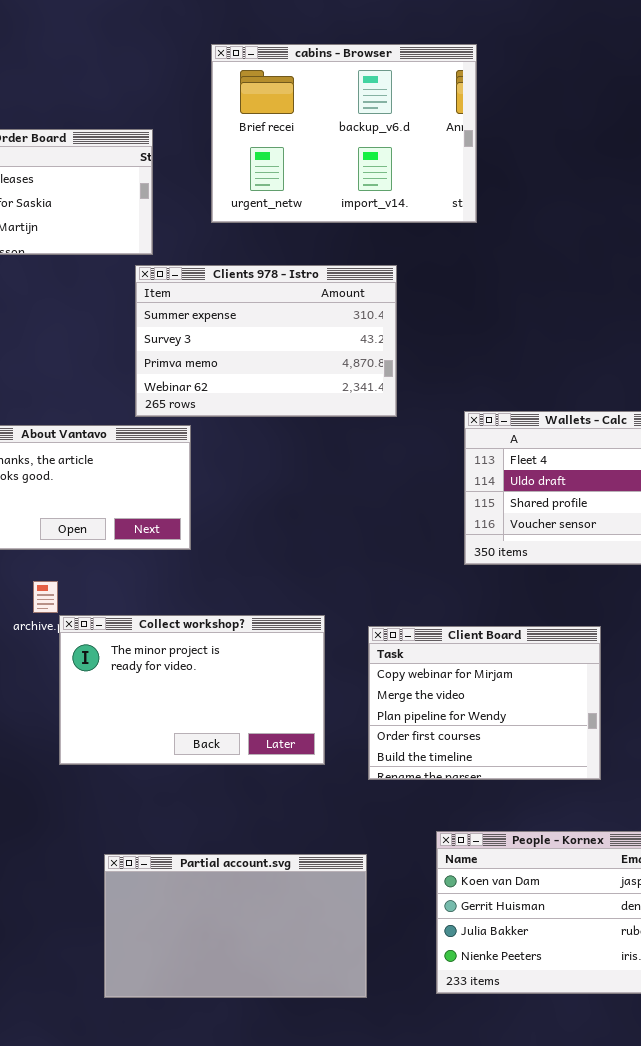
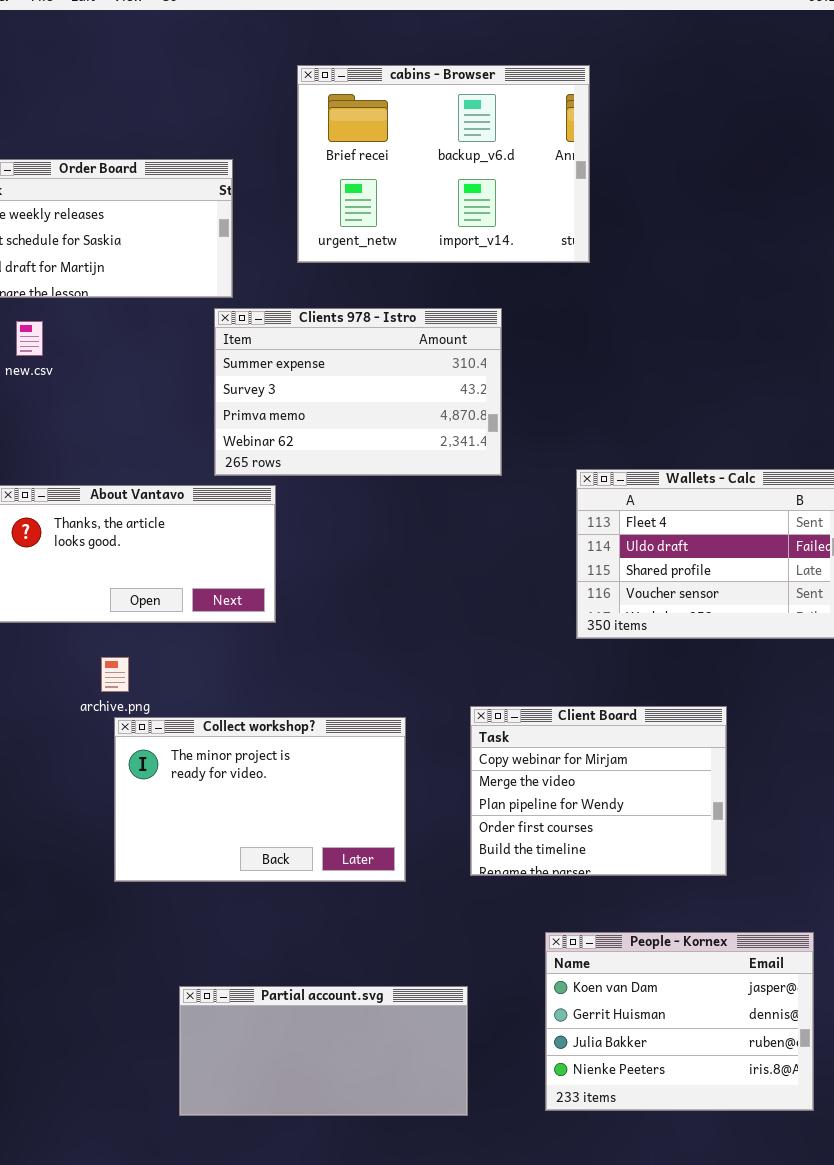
Collect workshop?: [59,615,325,765] -> [114,717,406,882], moved
Partial account.svg: [104,854,367,998] -> [179,986,468,1116], resized

